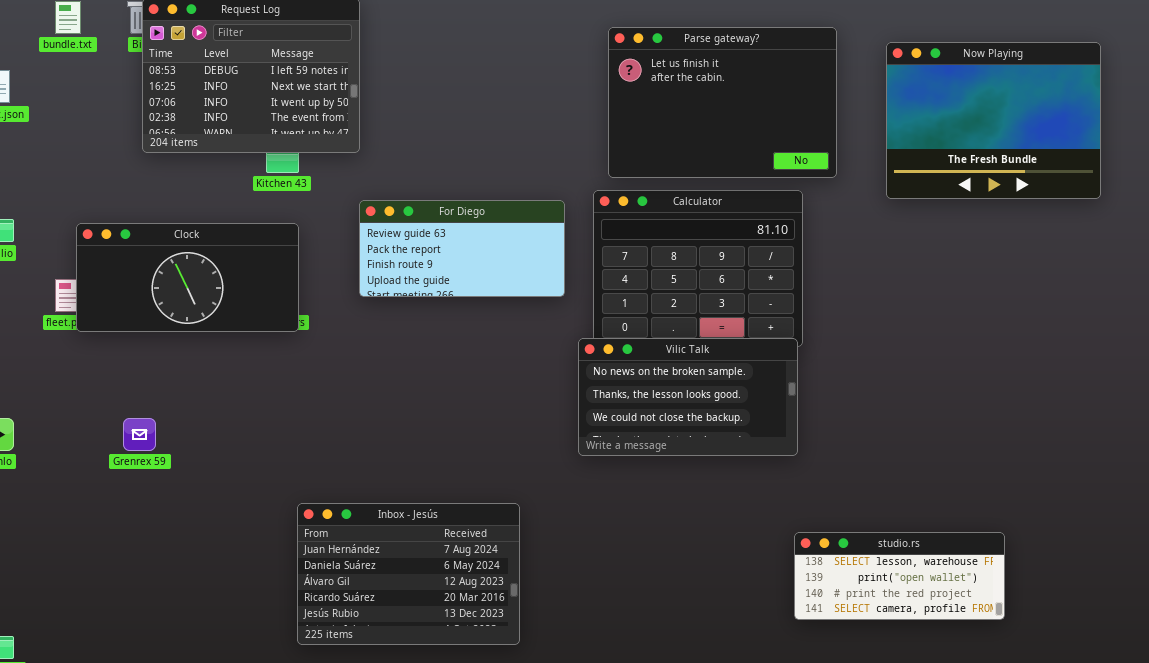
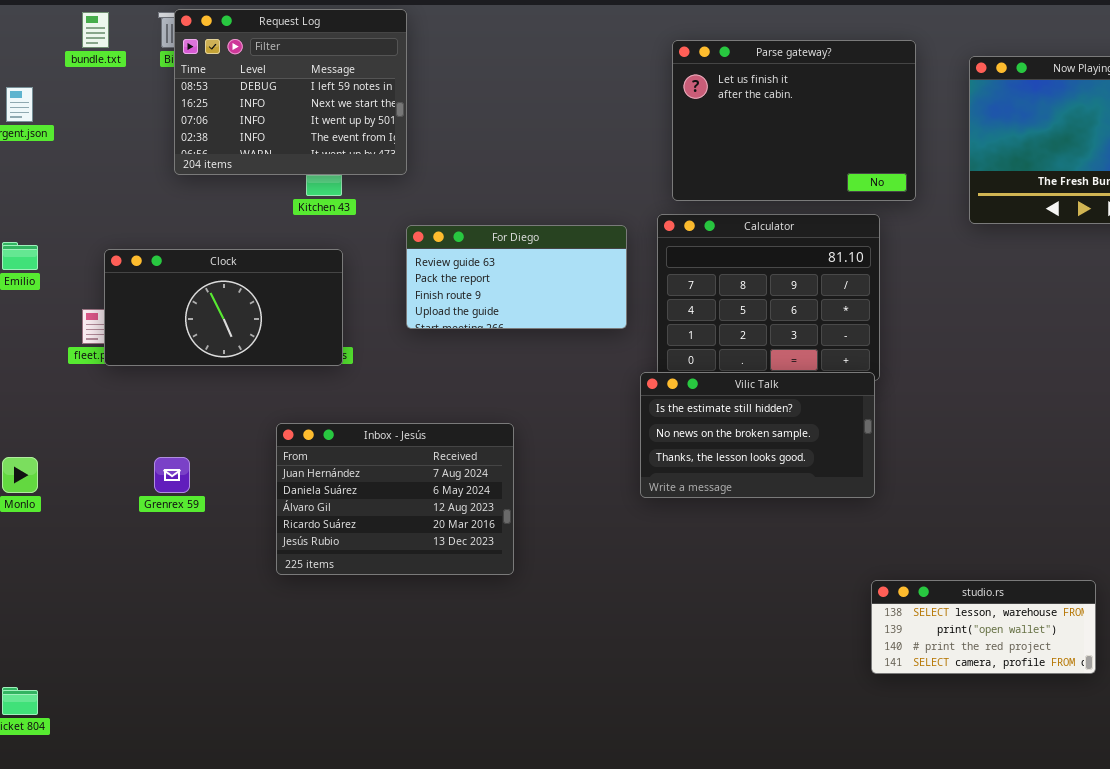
Vilic Talk: [578,338,798,456] -> [640,372,875,498], scrolled up 1 row
Inbox - Jesús: [297,503,520,645] -> [276,423,514,575], moved

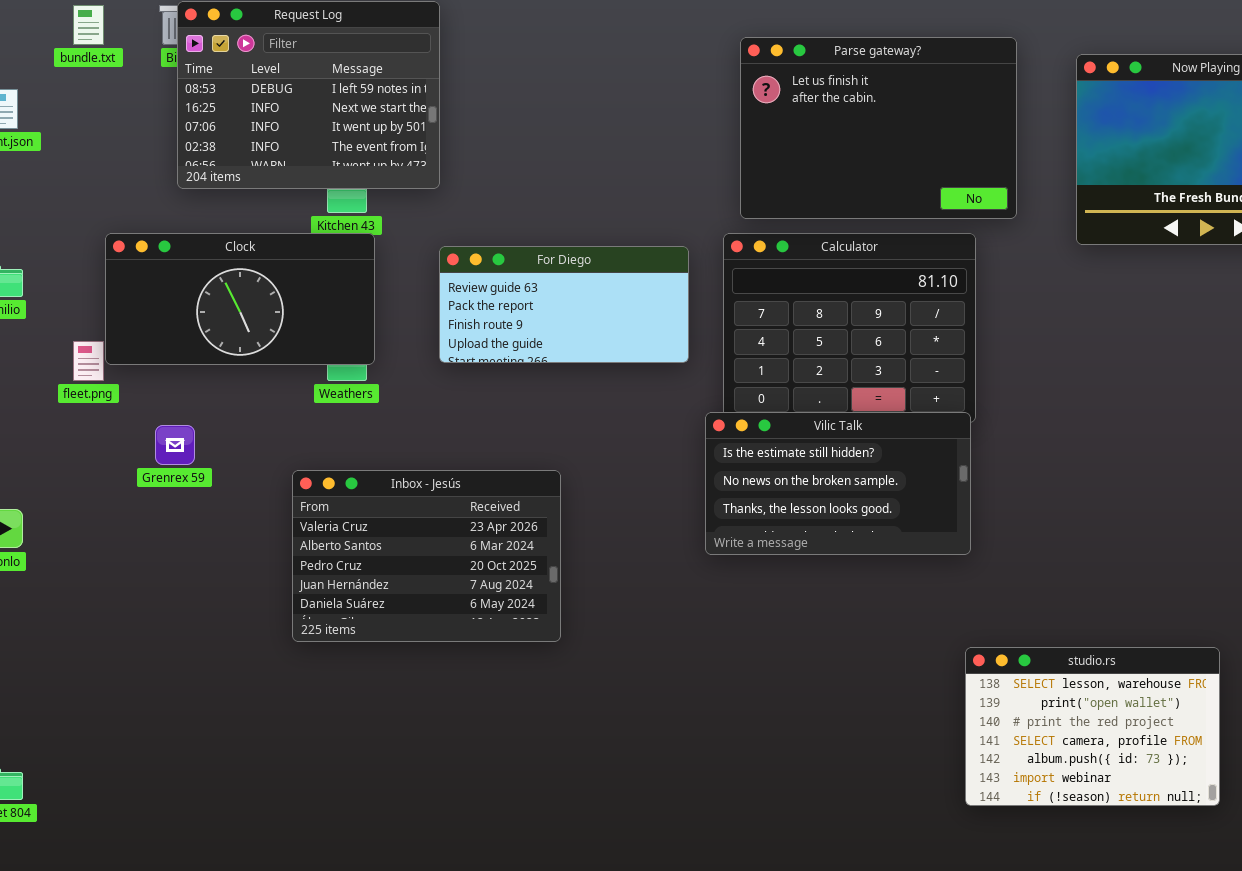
Clock: [104,249,343,366] -> [105,233,375,365], moved
Inbox - Jesús: [276,423,514,575] -> [292,470,561,642], scrolled up 3 rows
Grenrex 59: [154,457,190,493] -> [155,425,195,465], moved
studio.rs: [871,580,1096,674] -> [965,647,1220,806], resized

